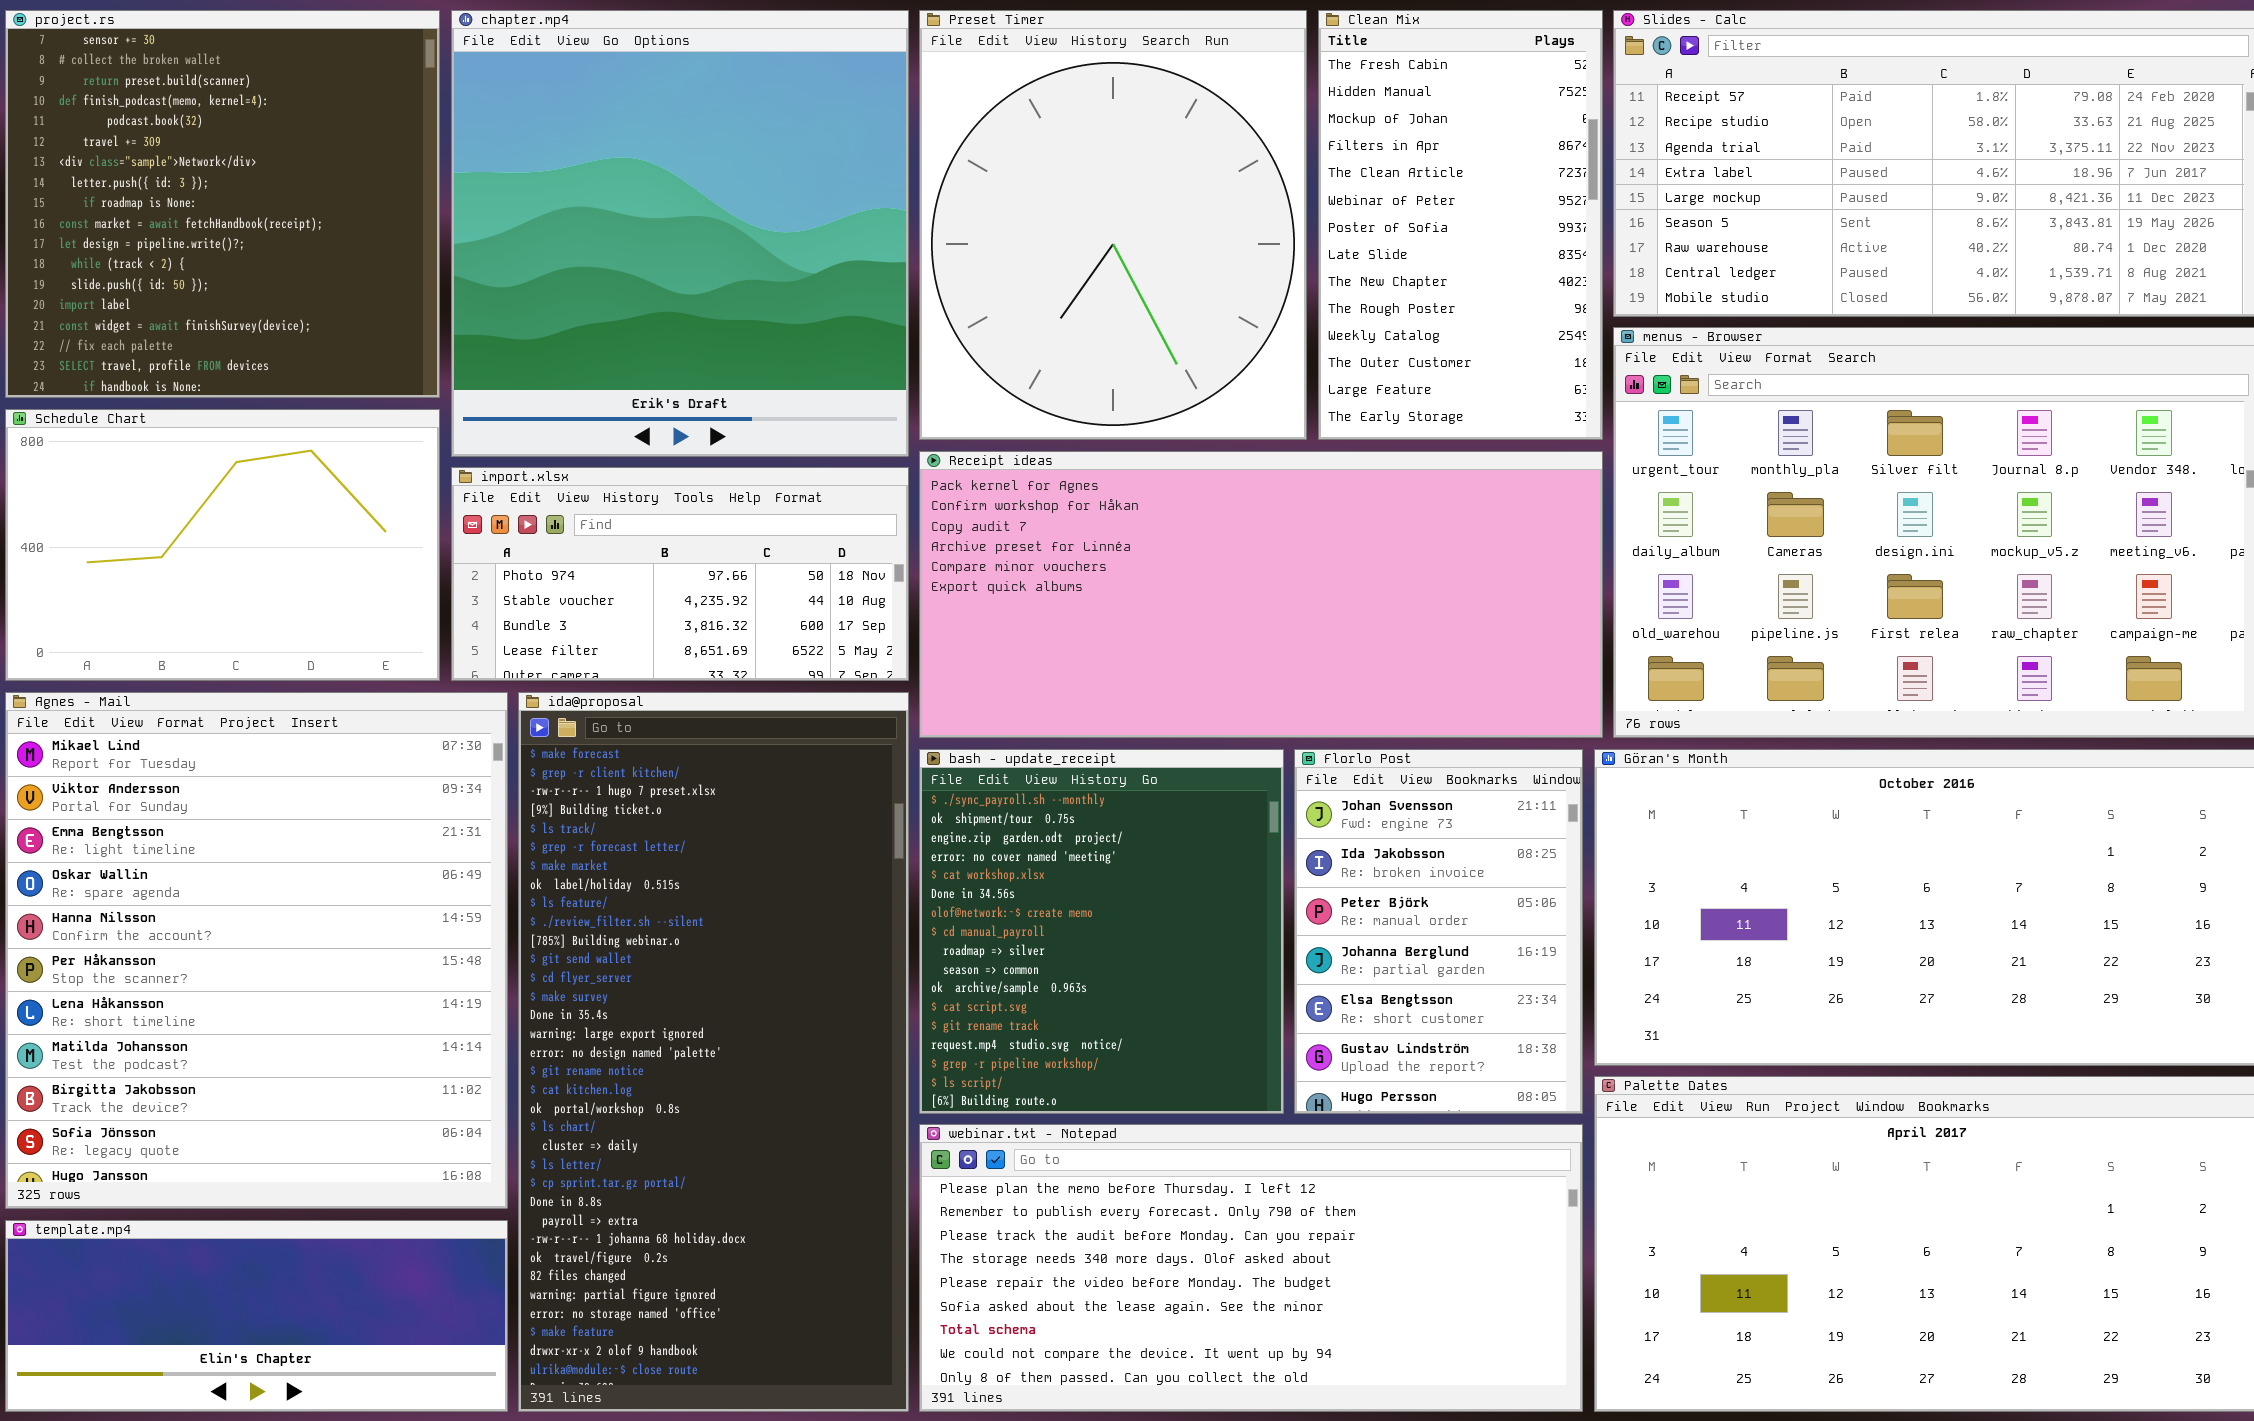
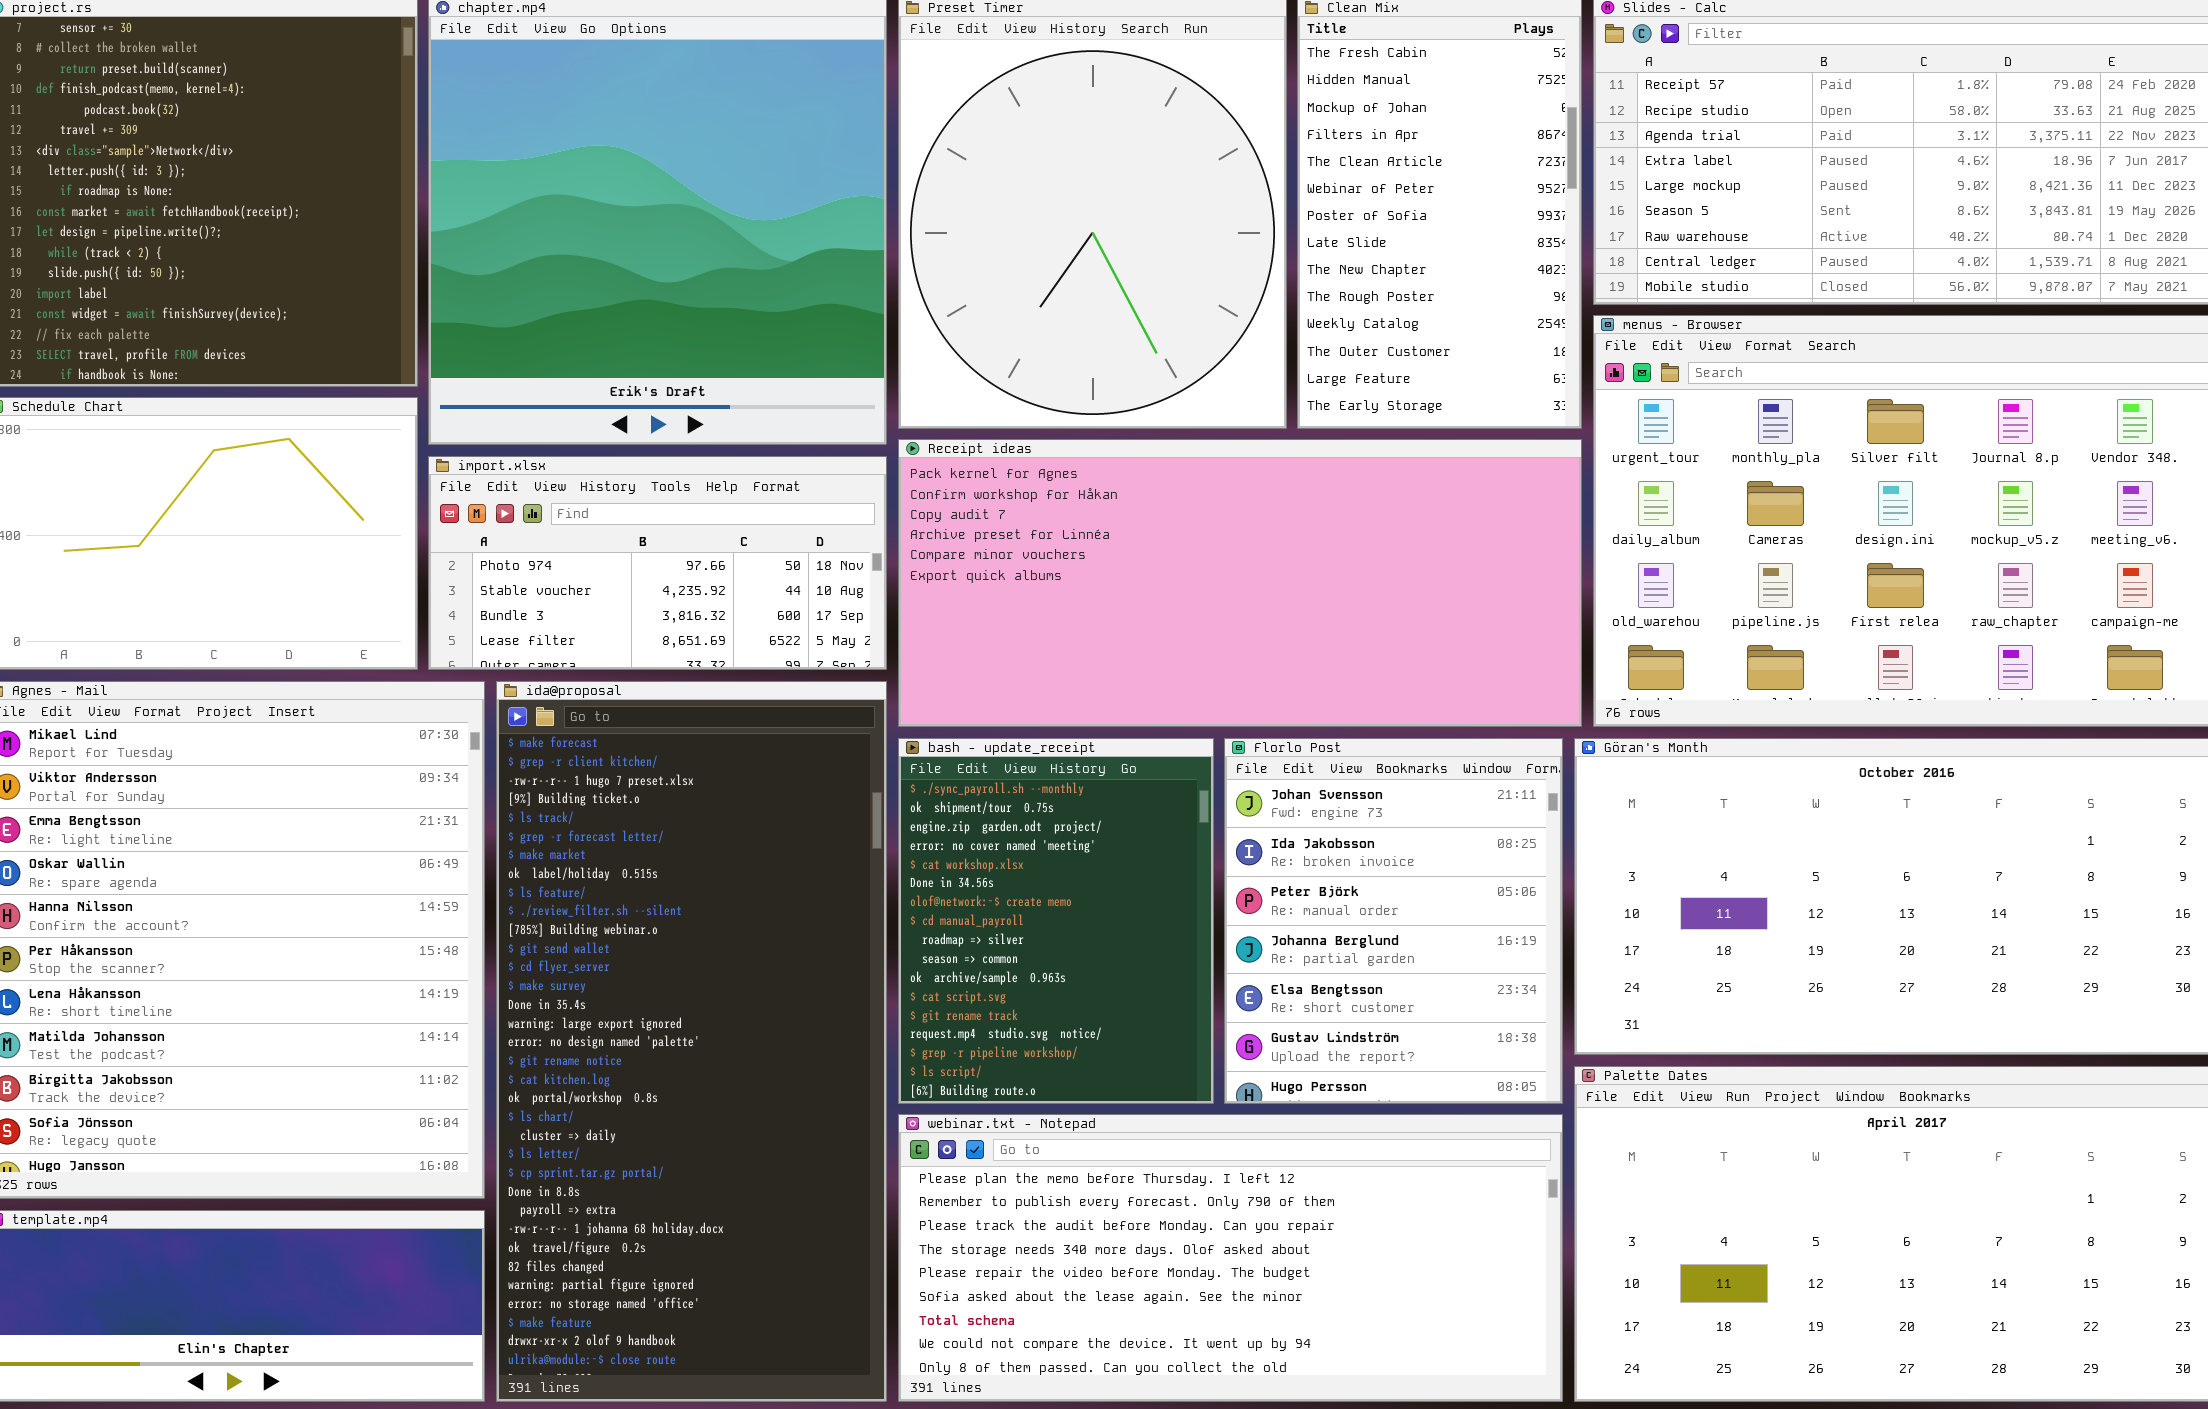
bash - update_receipt: [919,749,1284,1114] -> [898,738,1214,1104], resized
Florlo Post: [1294,749,1583,1114] -> [1224,738,1563,1104], resized

